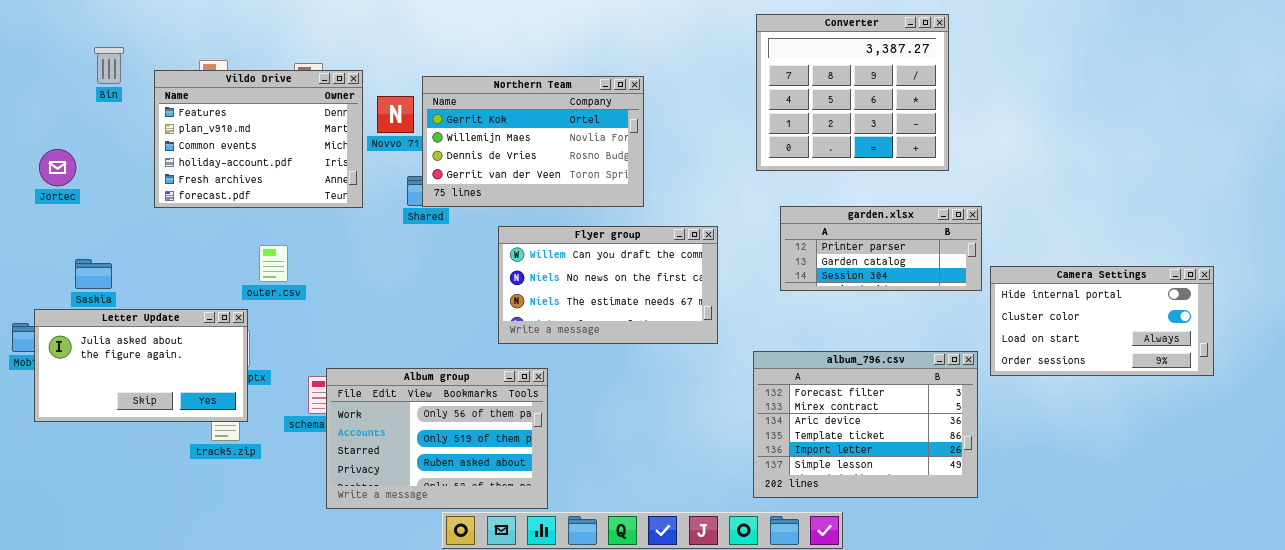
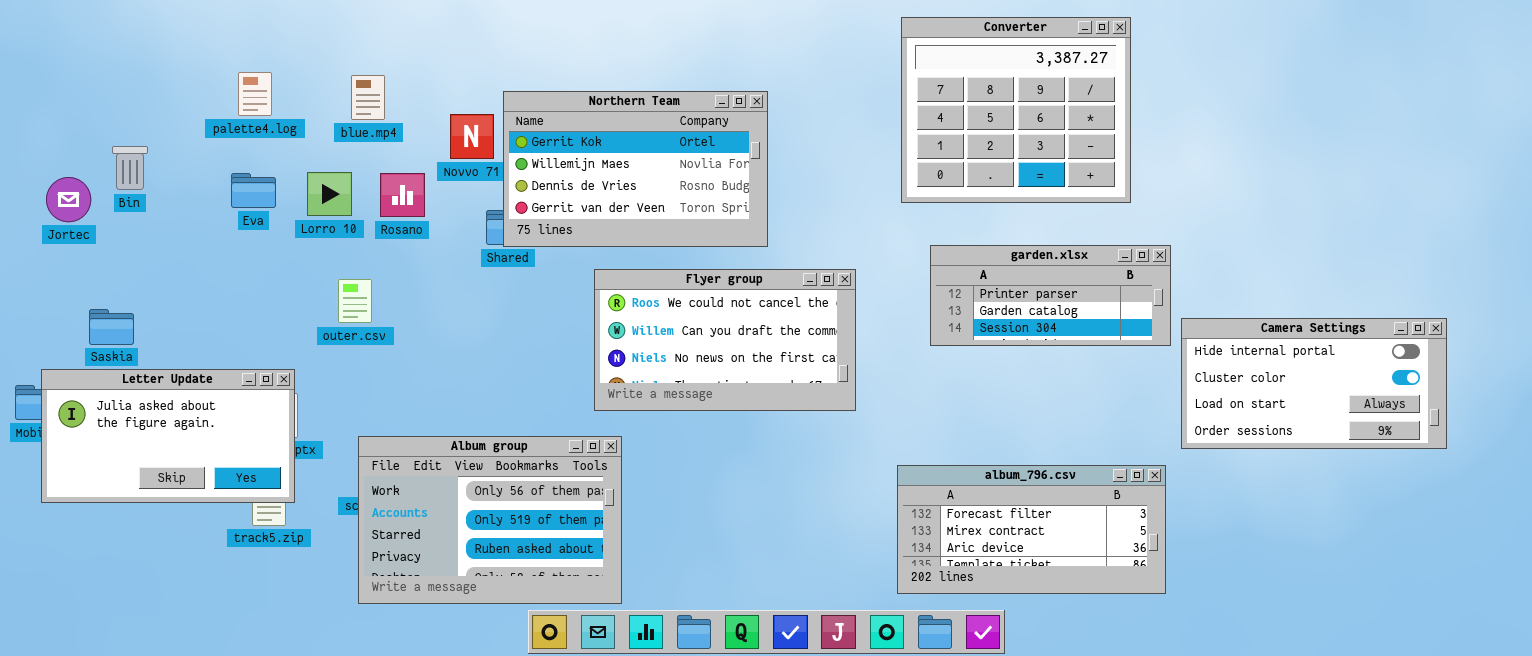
Bin: [94,47,124,84] -> [112,146,148,190], moved
Vildo Drive: [154,70,363,208] -> none, closed
Flyer group: [498,226,718,344] -> [594,269,856,411], scrolled up 1 row
outer.csv: [259,245,288,282] -> [338,279,372,323], moved
album_796.csv: [753,351,978,498] -> [897,465,1166,594], resized
Album group: [326,368,548,509] -> [358,436,622,604], moved

